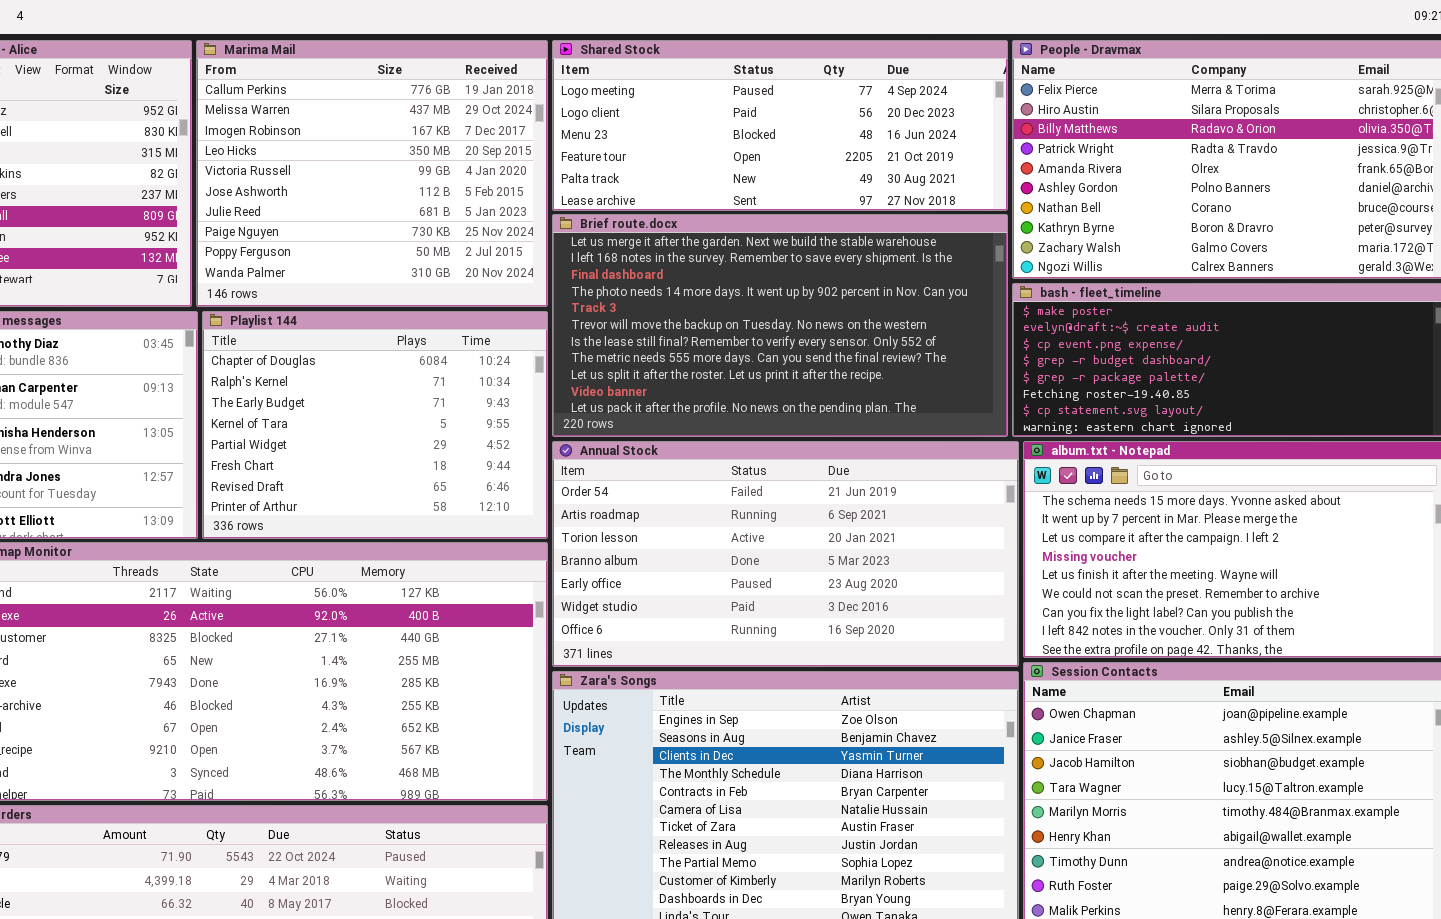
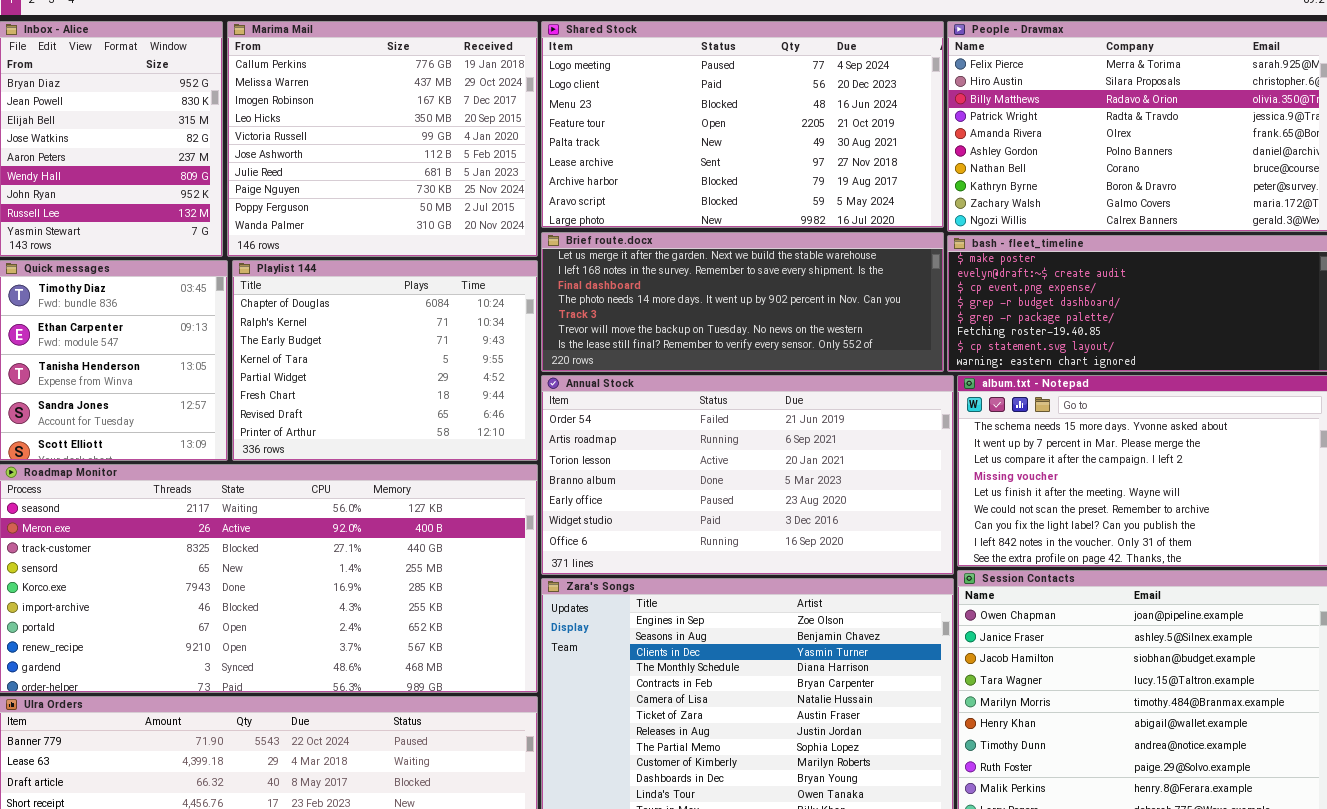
Shared Stock: [552,40,1008,211] -> [541,21,944,228], resized
Brief route.docx: [552,214,1008,437] -> [541,232,944,372], resized

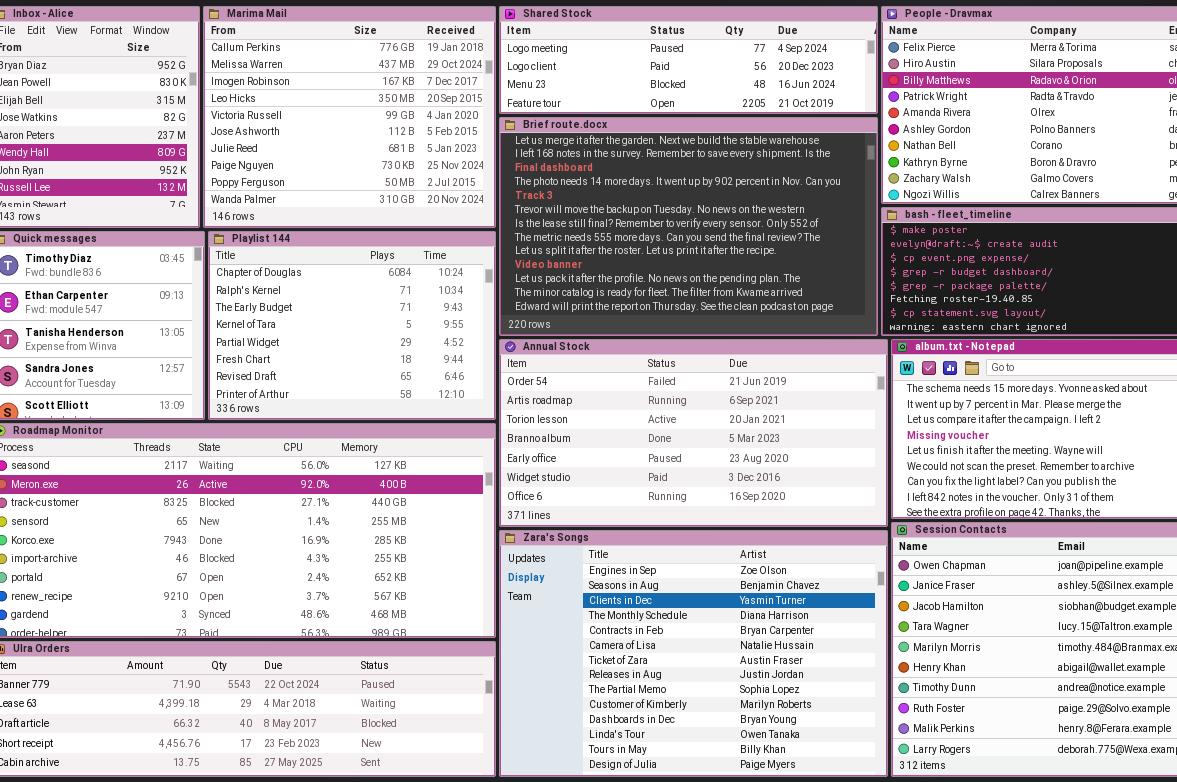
Shared Stock: [541,21,944,228] -> [499,6,878,114], resized
Brief route.docx: [541,232,944,372] -> [499,117,878,336], resized

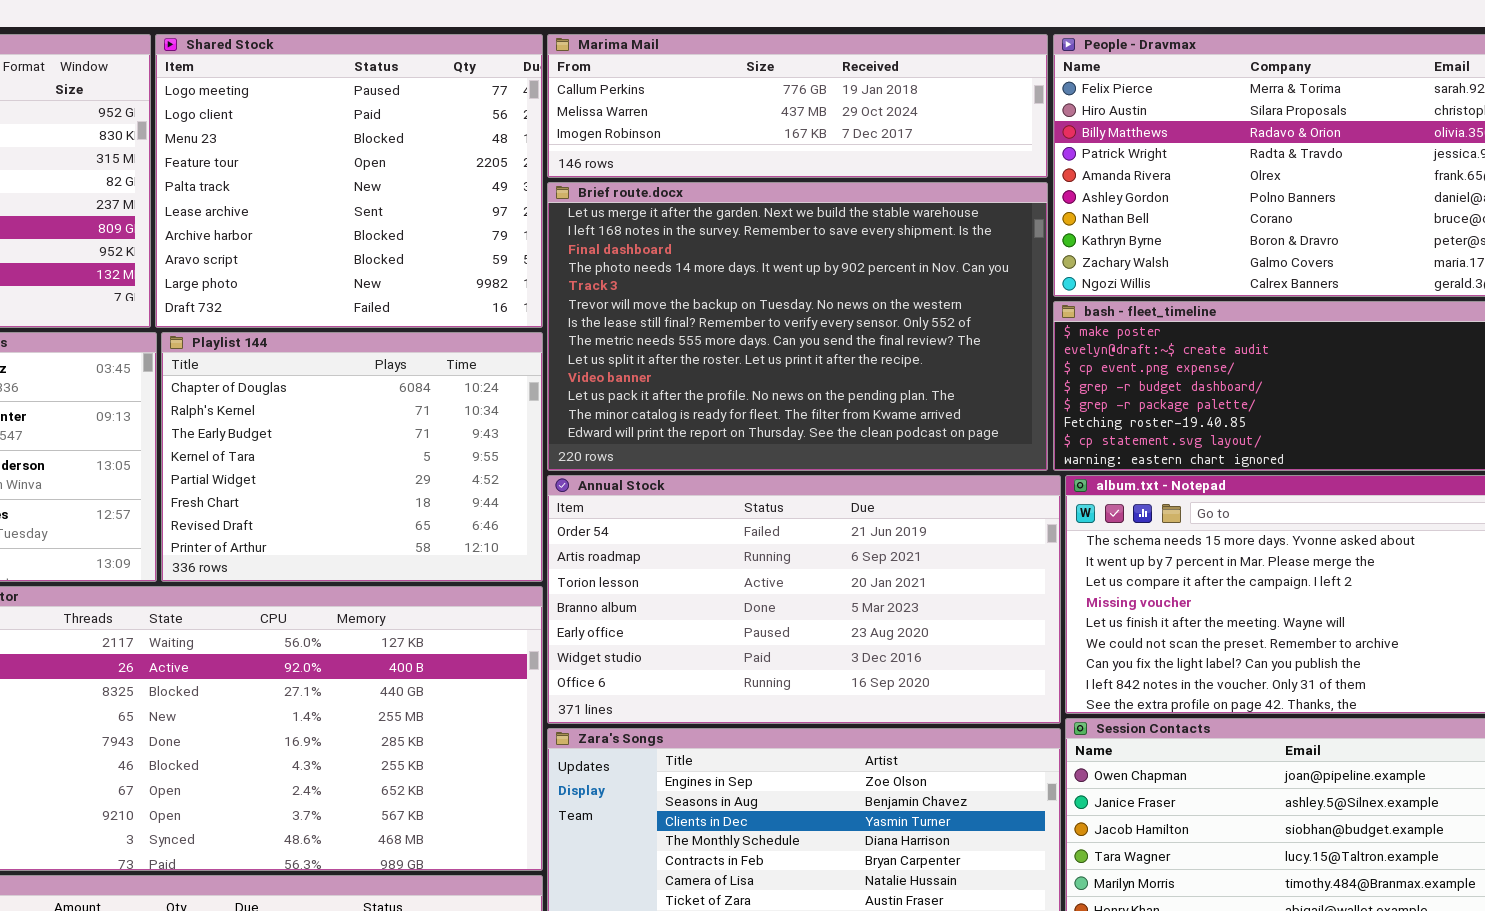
Marima Mail: [203,6,496,228] -> [547,34,1048,178], moved, resized
Shared Stock: [499,6,878,114] -> [155,34,543,328], moved, resized

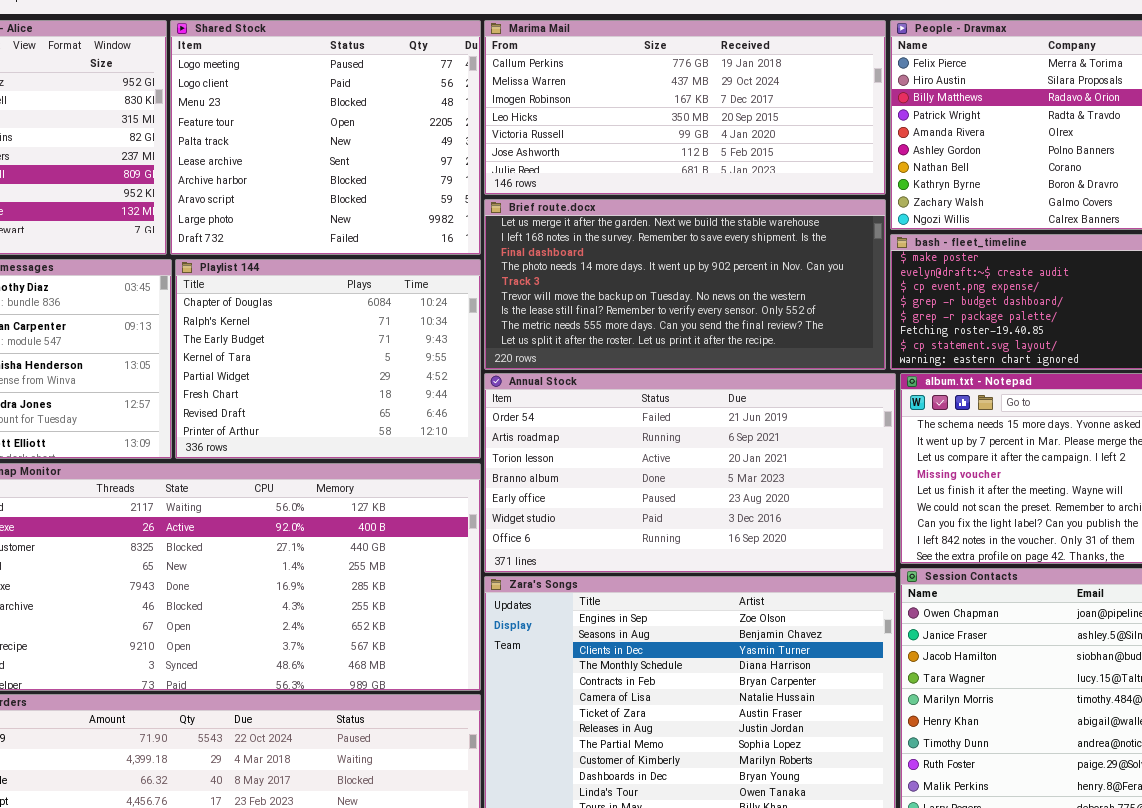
Marima Mail: [547,34,1048,178] -> [484,20,886,195], resized
Brief route.docx: [547,182,1048,471] -> [484,199,886,370], resized

